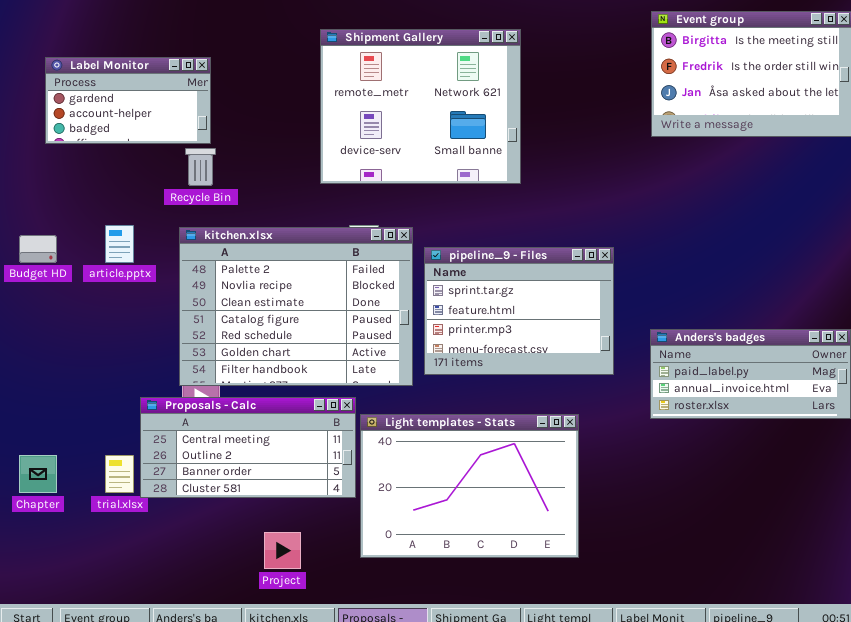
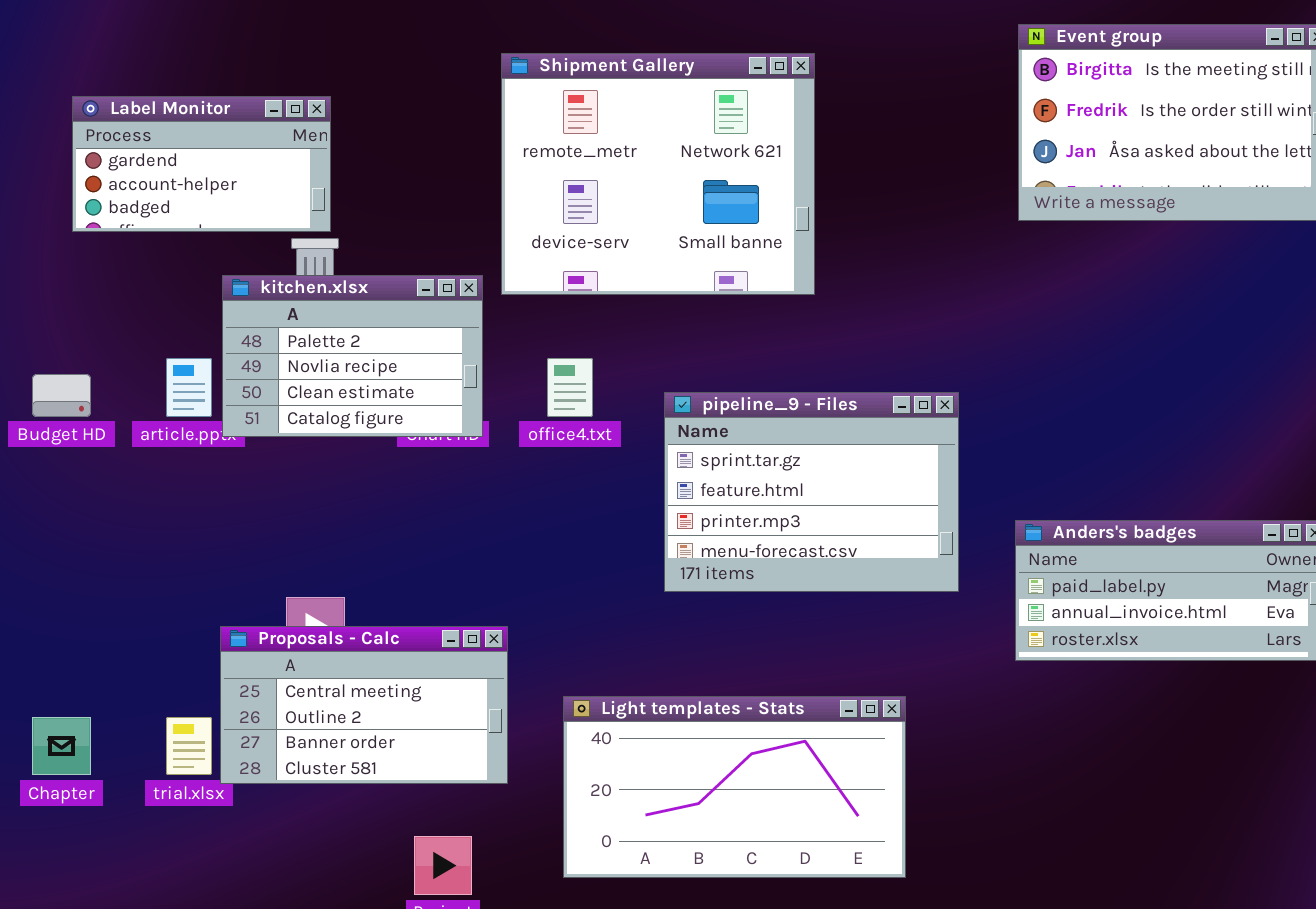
kitchen.xlsx: [179,227,413,386] -> [222,275,483,437], moved, resized
Proposals - Calc: [140,397,356,498] -> [220,626,508,784], resized
Light templates - Stats: [360,414,579,558] -> [563,696,906,878], resized

